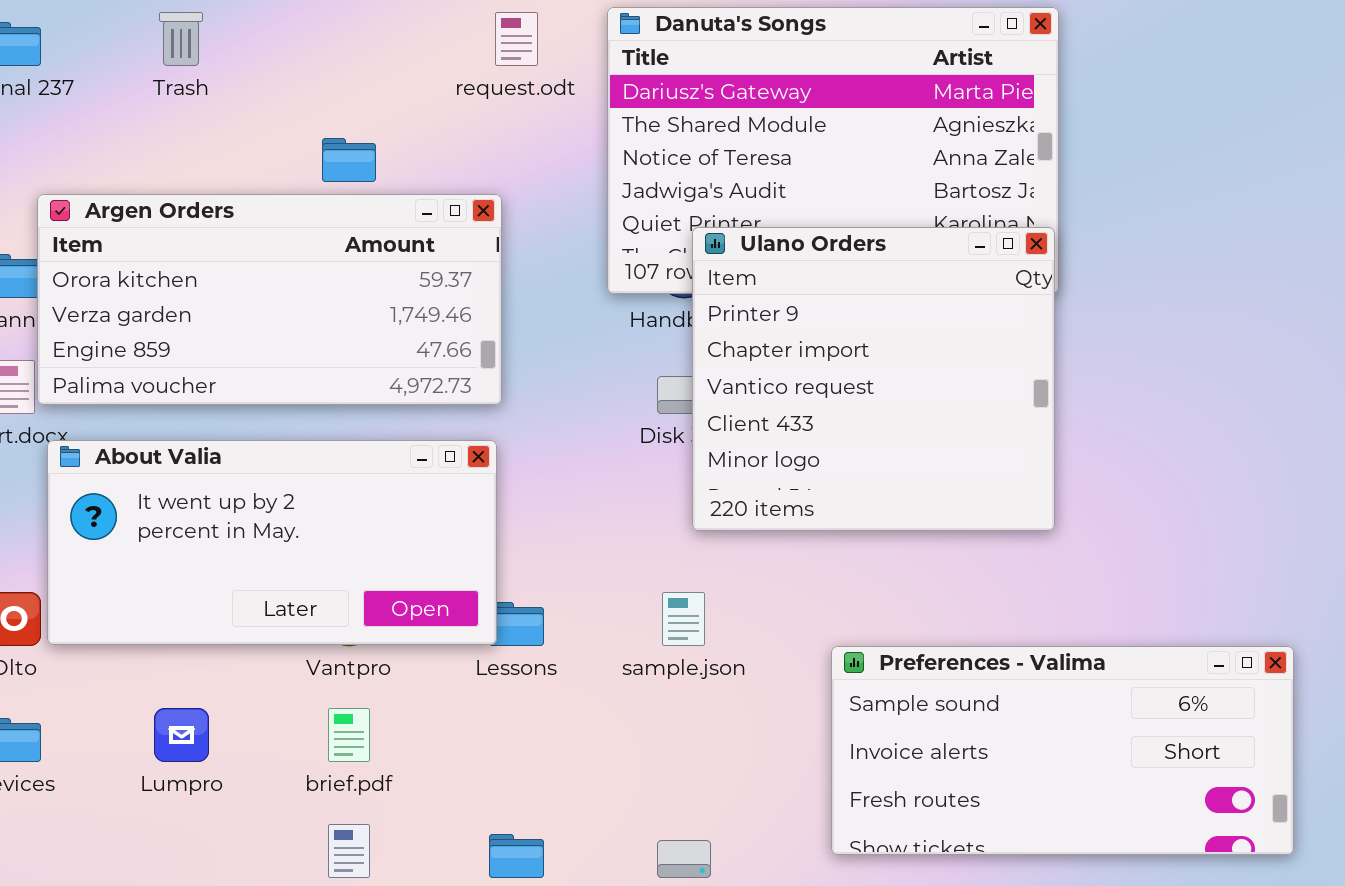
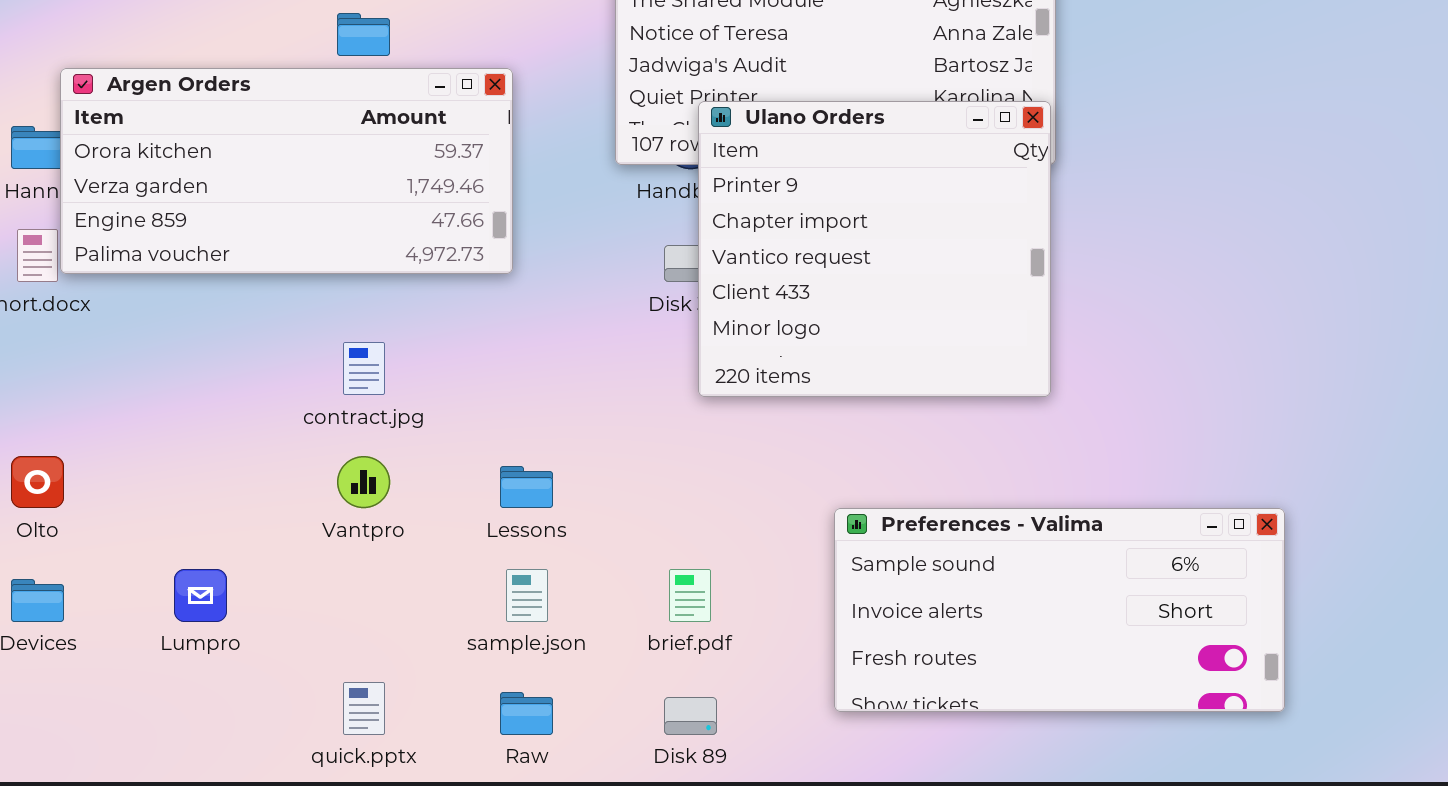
About Valia: [47,440,497,645] -> none, closed
sample.json: [662,592,705,646] -> [506,569,548,622], moved
brief.pdf: [328,708,370,762] -> [669,569,711,622], moved

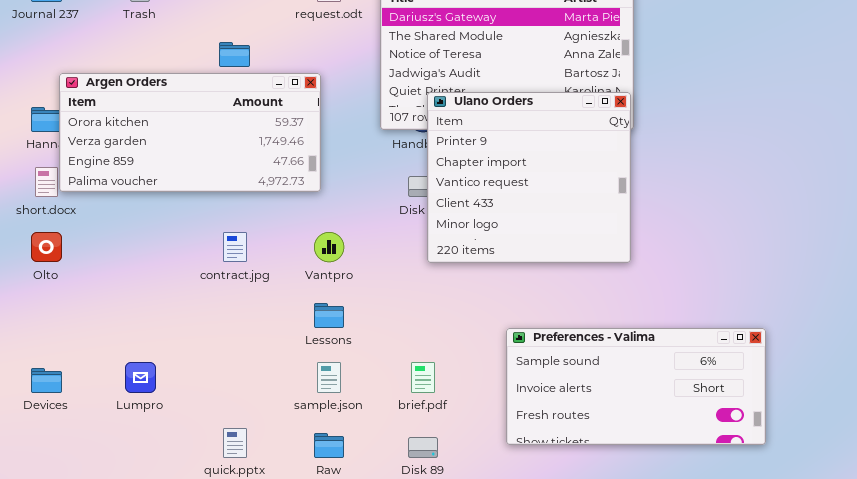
Olto: [11,456,64,508] -> [31,232,62,262], moved
Vantpro: [337,456,390,508] -> [314,232,344,262], moved

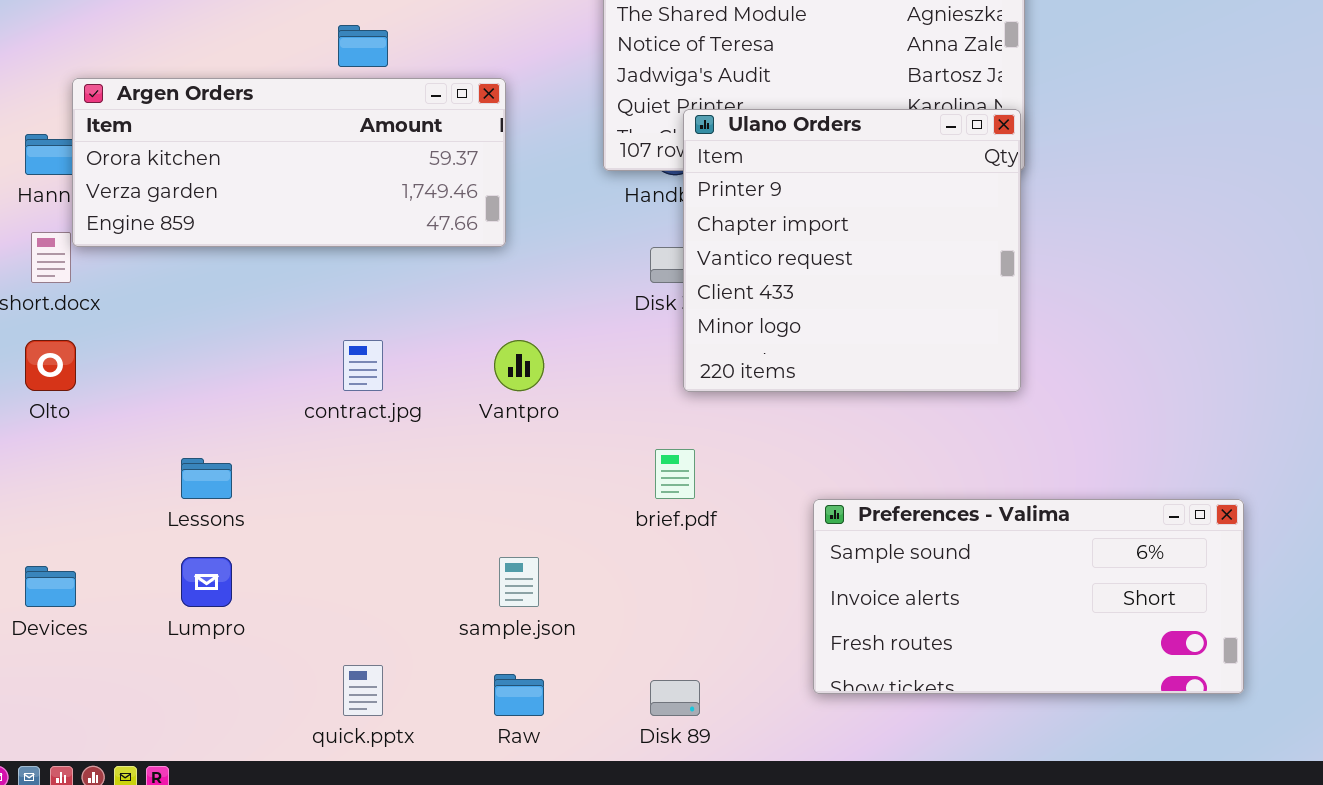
Argen Orders: [59,73,321,192] -> [72,78,506,247], resized
Lessons: [314,303,344,328] -> [181,458,232,499], moved
brief.pdf: [411,362,435,393] -> [655,449,695,499], moved

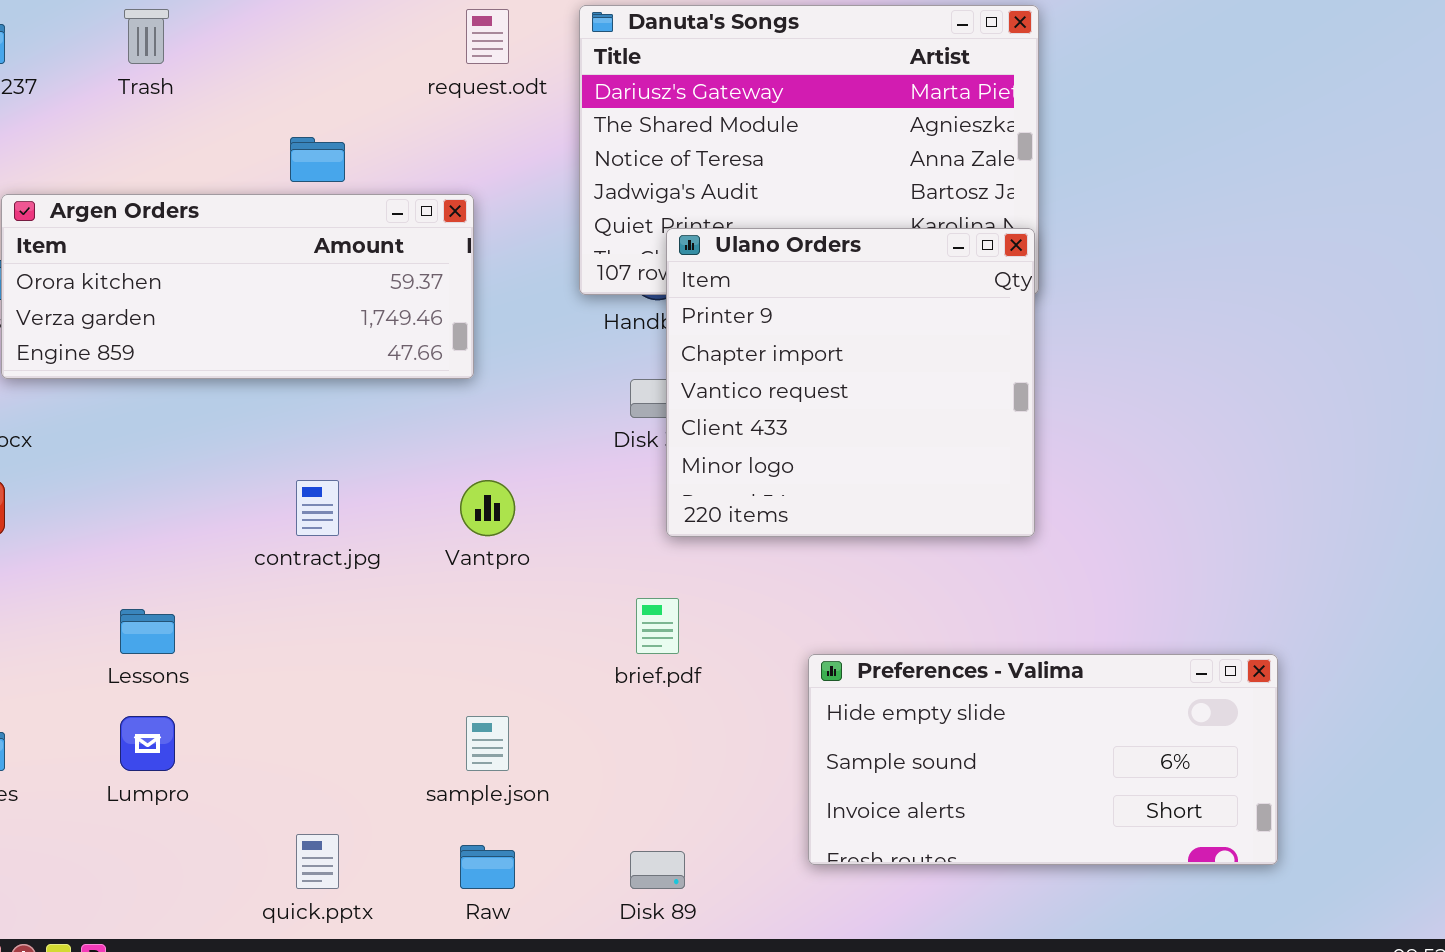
Preferences - Valima: [813,499,1244,694] -> [808,654,1278,865], scrolled up 1 row

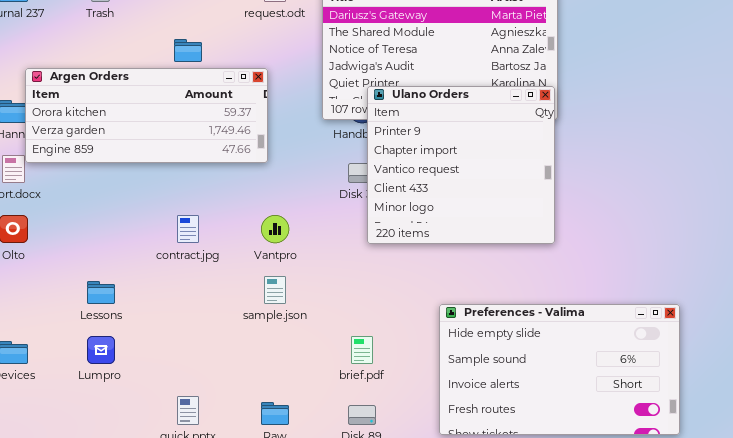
brief.pdf: [636,598,679,654] -> [351,336,373,364], moved
Preferences - Valima: [808,654,1278,865] -> [439,304,680,435], resized
sample.json: [466,716,509,771] -> [264,276,286,304], moved

